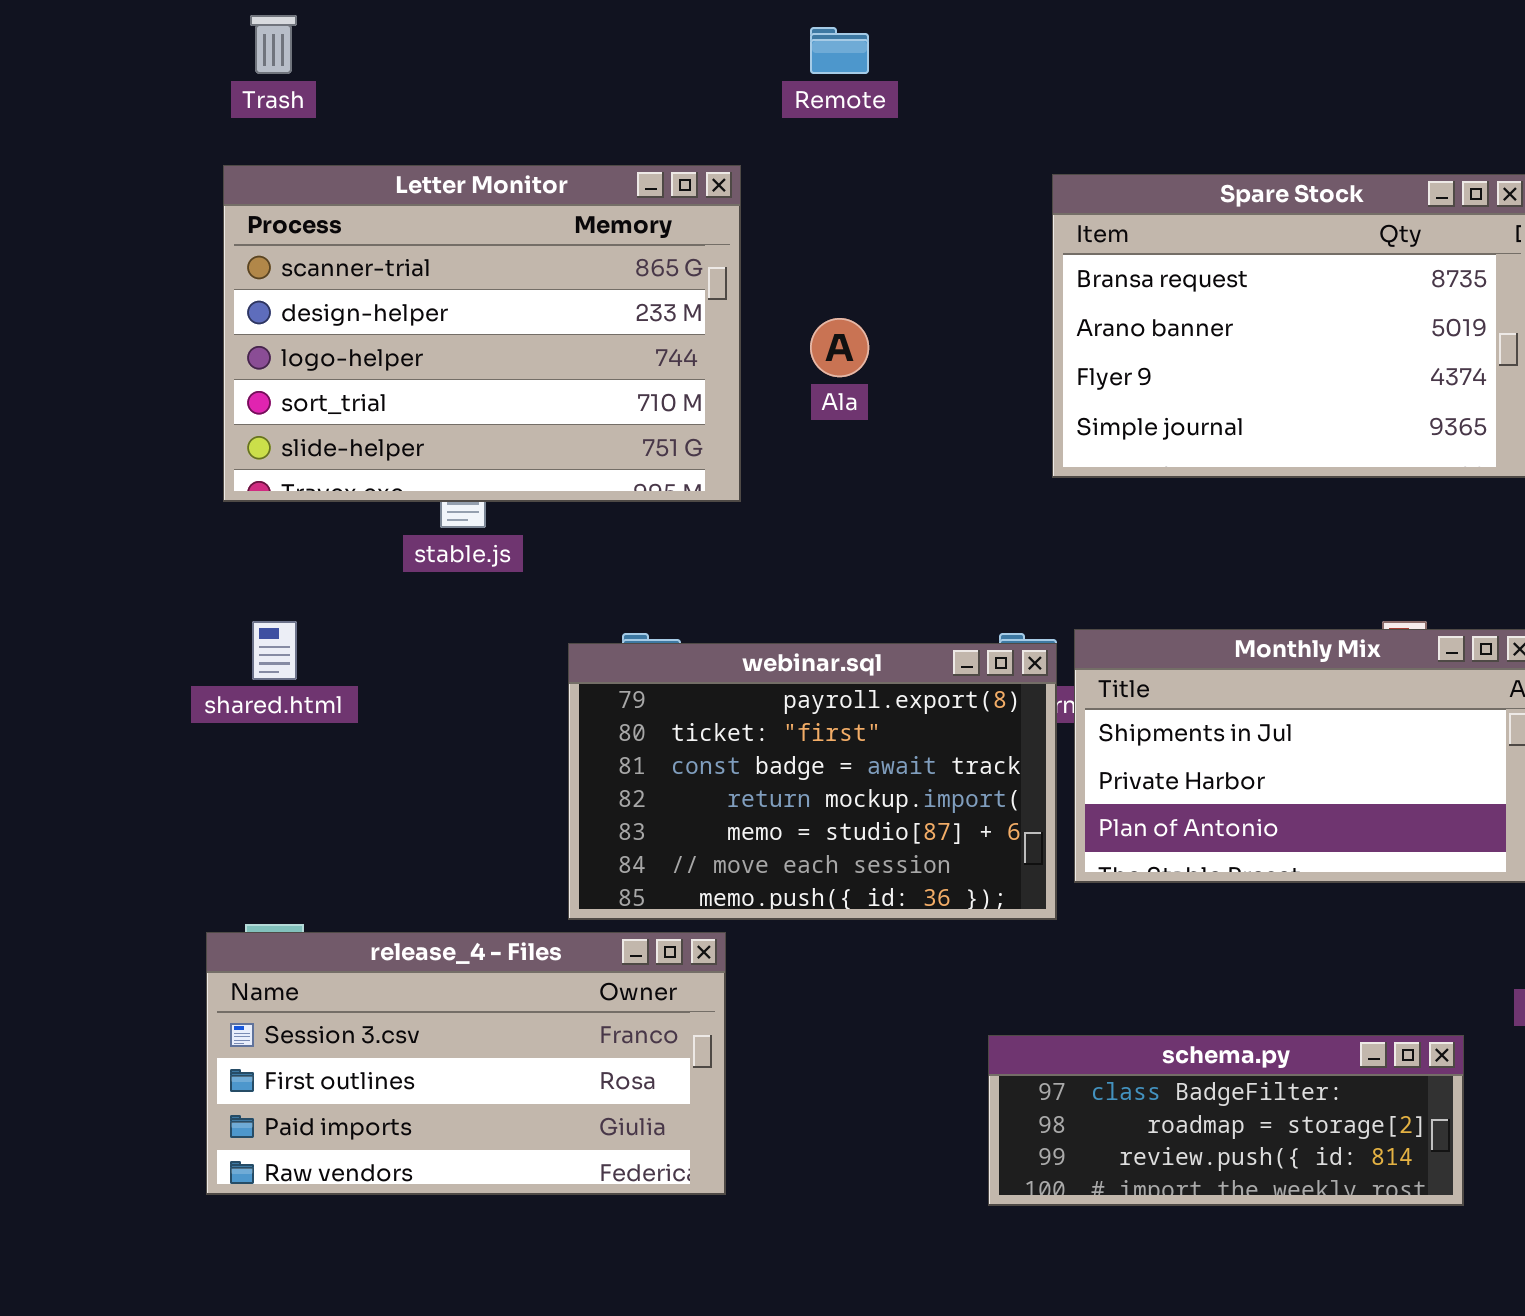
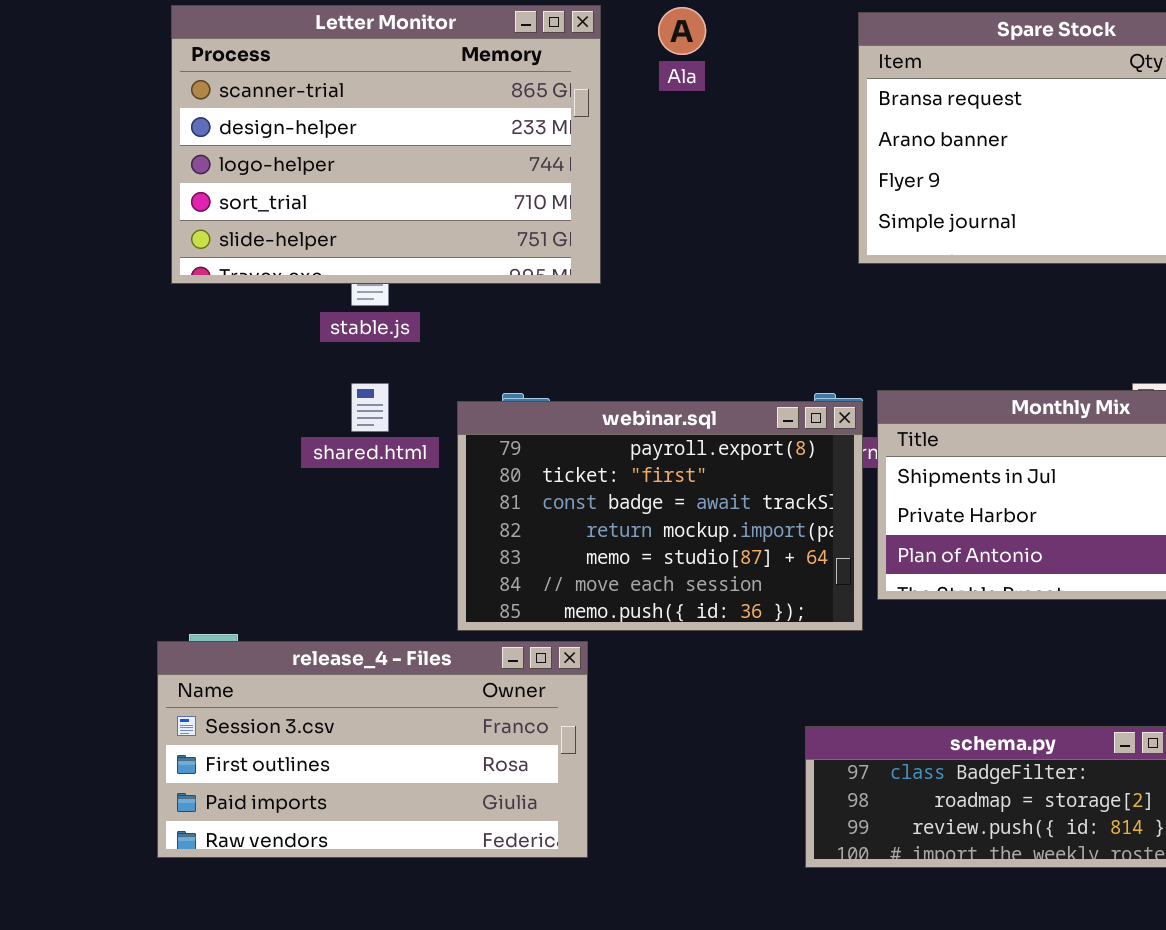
Ala: [810,318,869,377] -> [658,7,706,55], moved
shared.html: [252,621,297,680] -> [351,383,389,432], moved

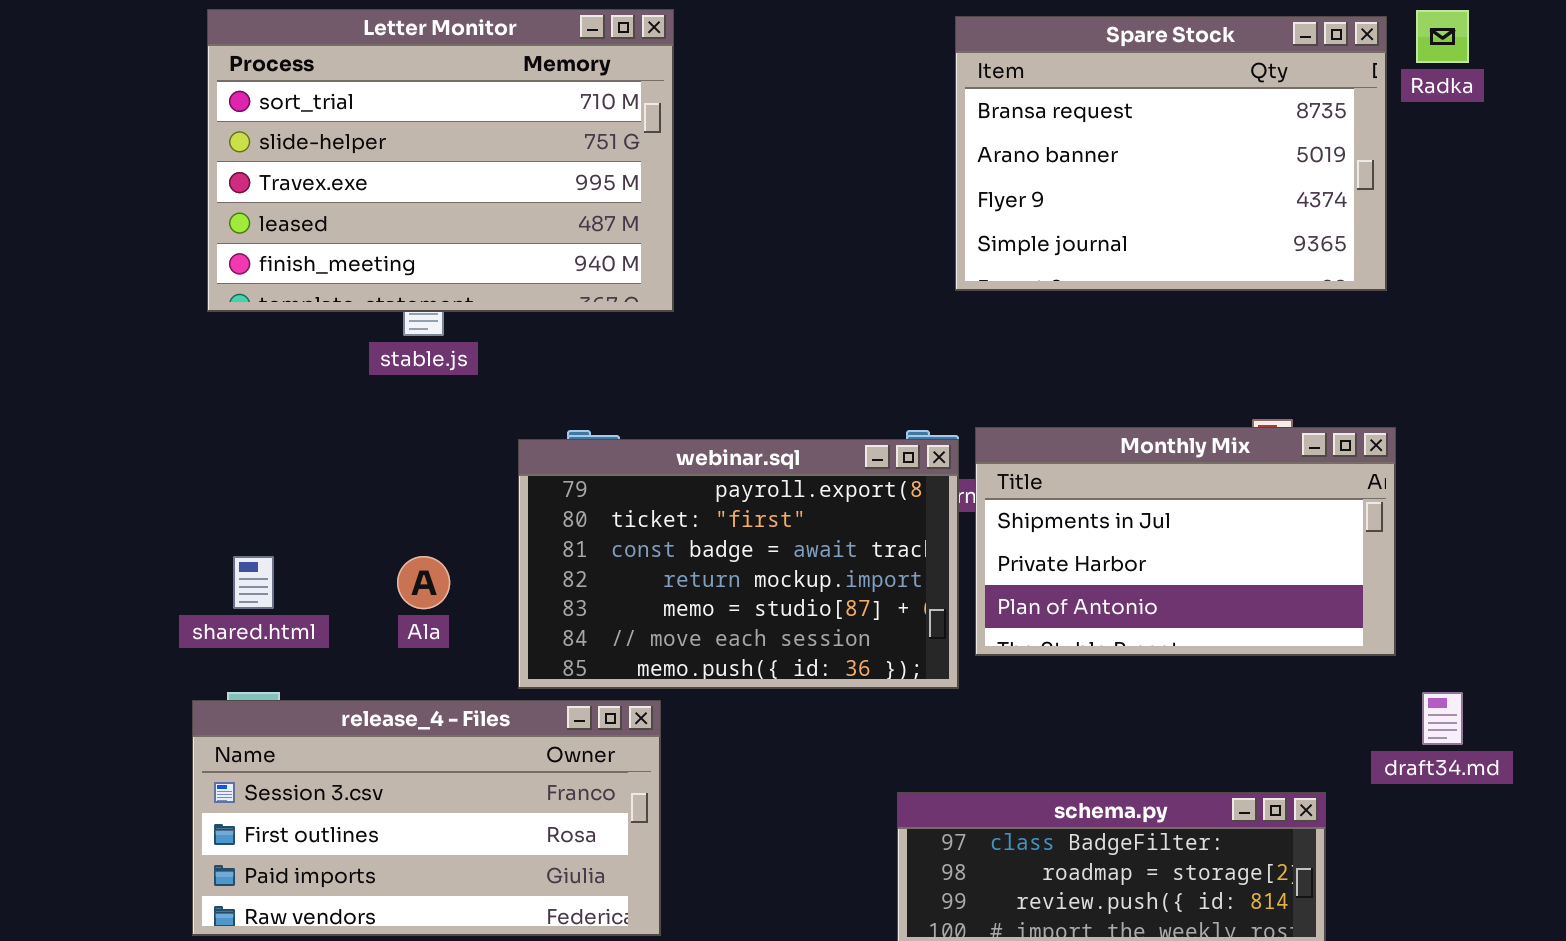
Letter Monitor: [171,5,601,284] -> [207,9,674,312], scrolled down 3 rows
Ala: [658,7,706,55] -> [397,556,450,609], moved
shared.html: [351,383,389,432] -> [233,556,274,609], moved

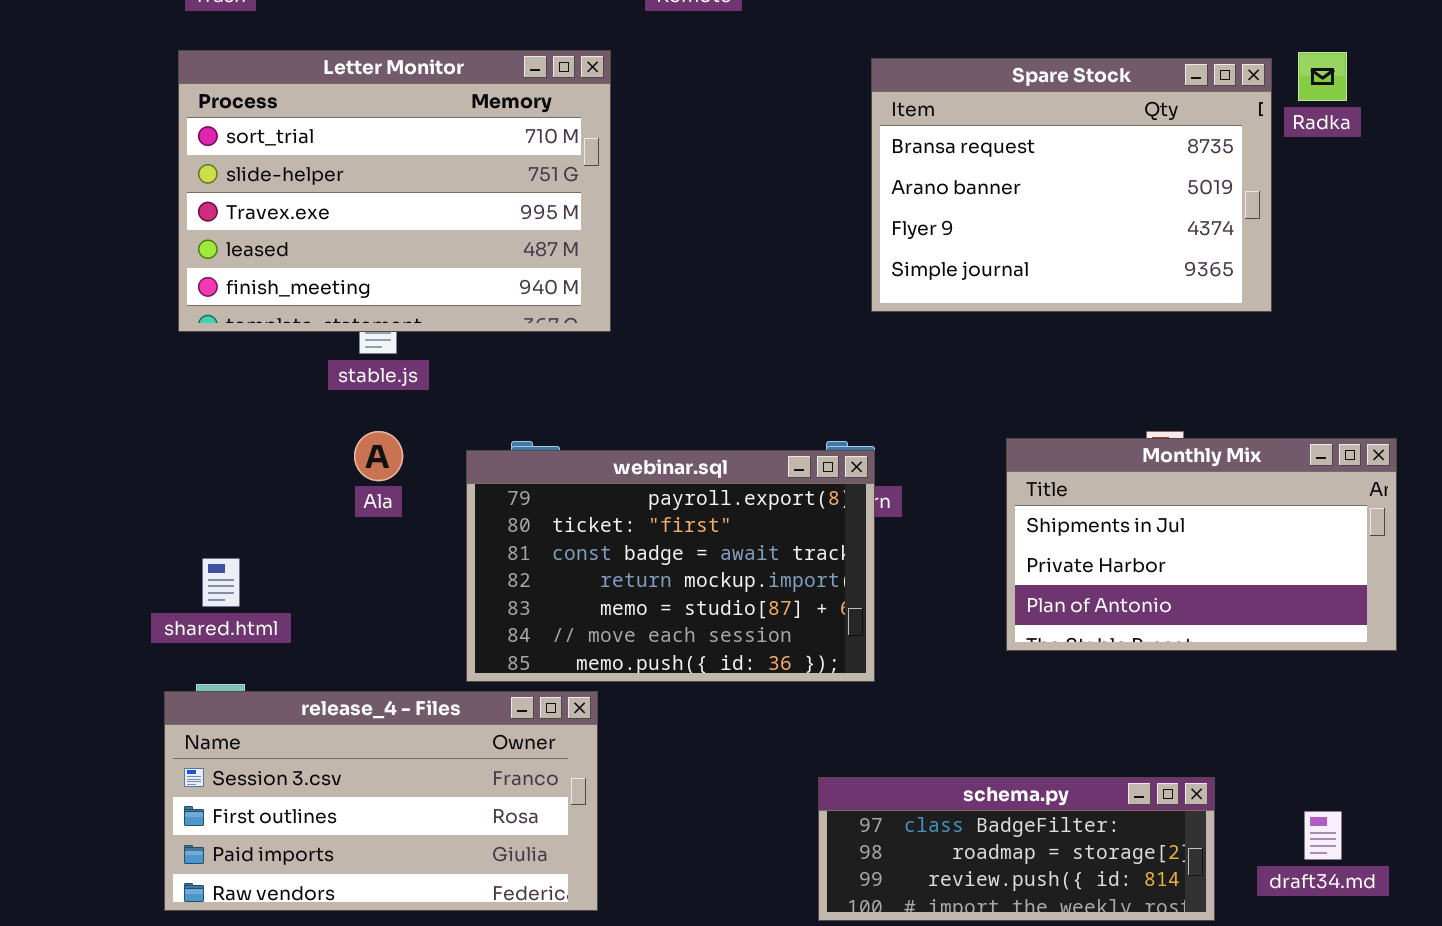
Monthly Mix: [975,427,1396,656] -> [1006,438,1397,651], moved
Ala: [397,556,450,609] -> [354,431,403,481], moved
draft34.md: [1422,692,1463,745] -> [1304,811,1342,860], moved

